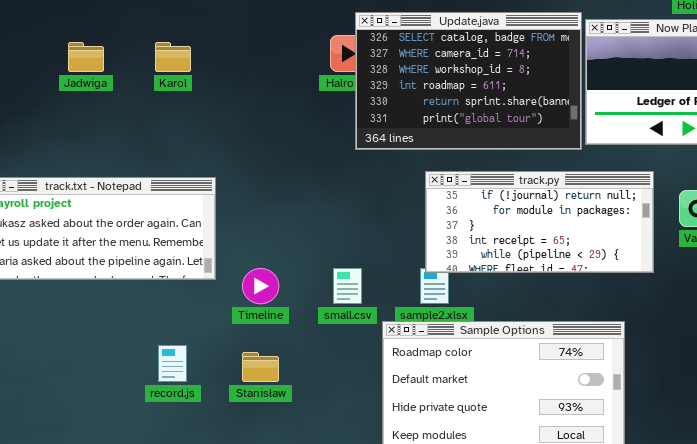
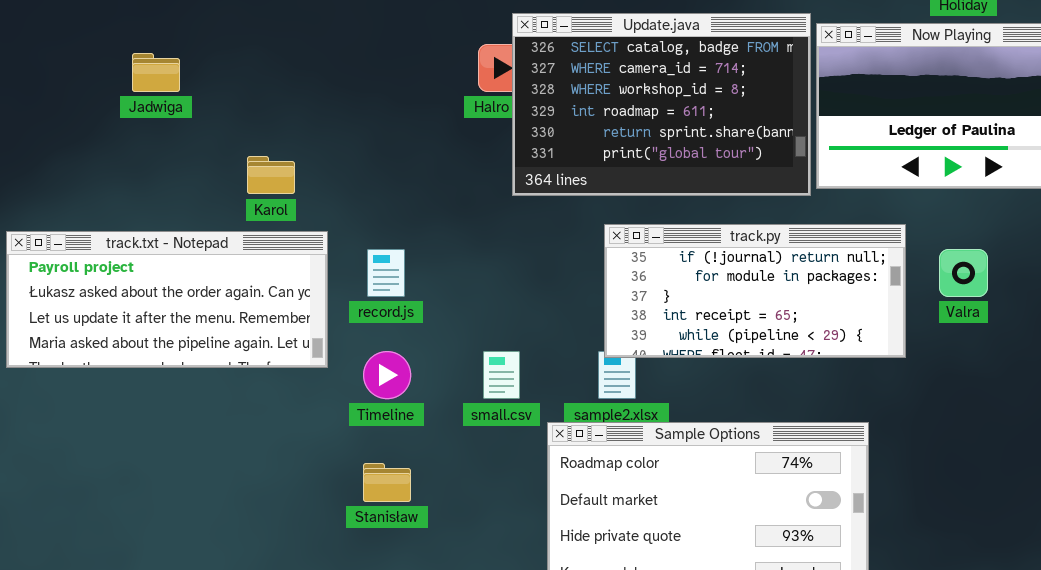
Karol: [155,42,191,72] -> [247,156,295,194], moved
record.js: [158,345,187,382] -> [367,249,405,297], moved

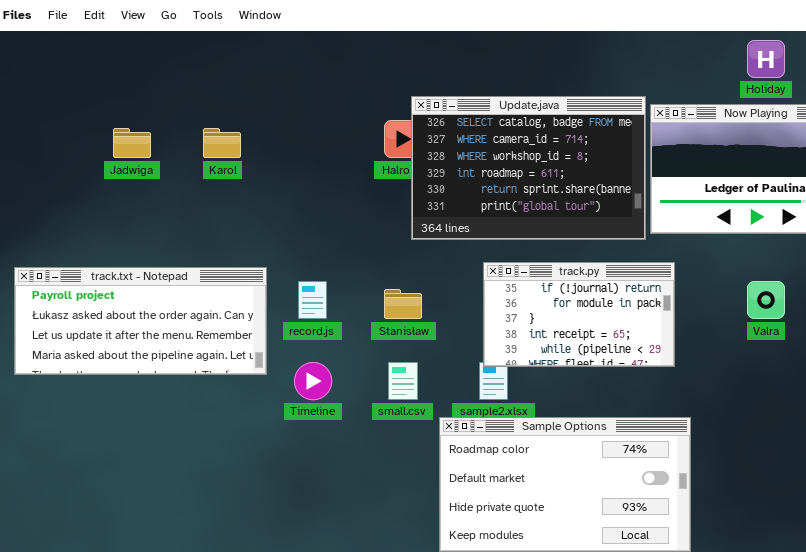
Karol: [247,156,295,194] -> [203,128,241,158], moved
track.py: [604,224,906,358] -> [483,262,675,367], resized
Stanisław: [363,463,411,502] -> [384,289,422,319], moved

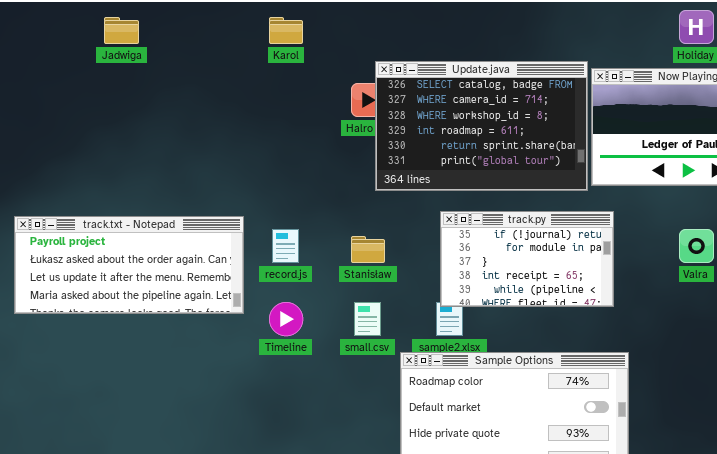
Jadwiga: [113,128,151,158] -> [104,17,139,44], moved
Karol: [203,128,241,158] -> [269,17,303,44], moved

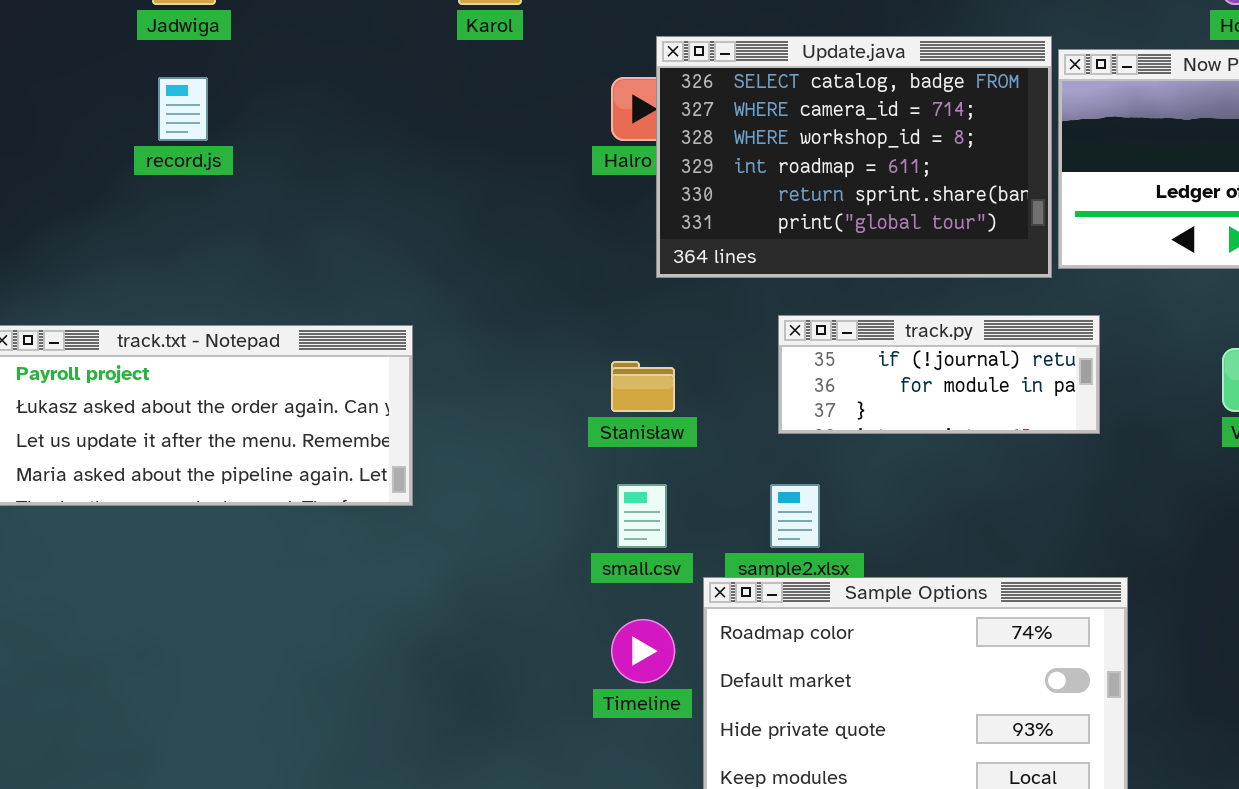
track.py: [440,211,614,307] -> [778,315,1100,434], resized
record.js: [272,229,299,263] -> [158,77,208,141], moved
Timeline: [269,302,303,336] -> [611,619,675,683], moved

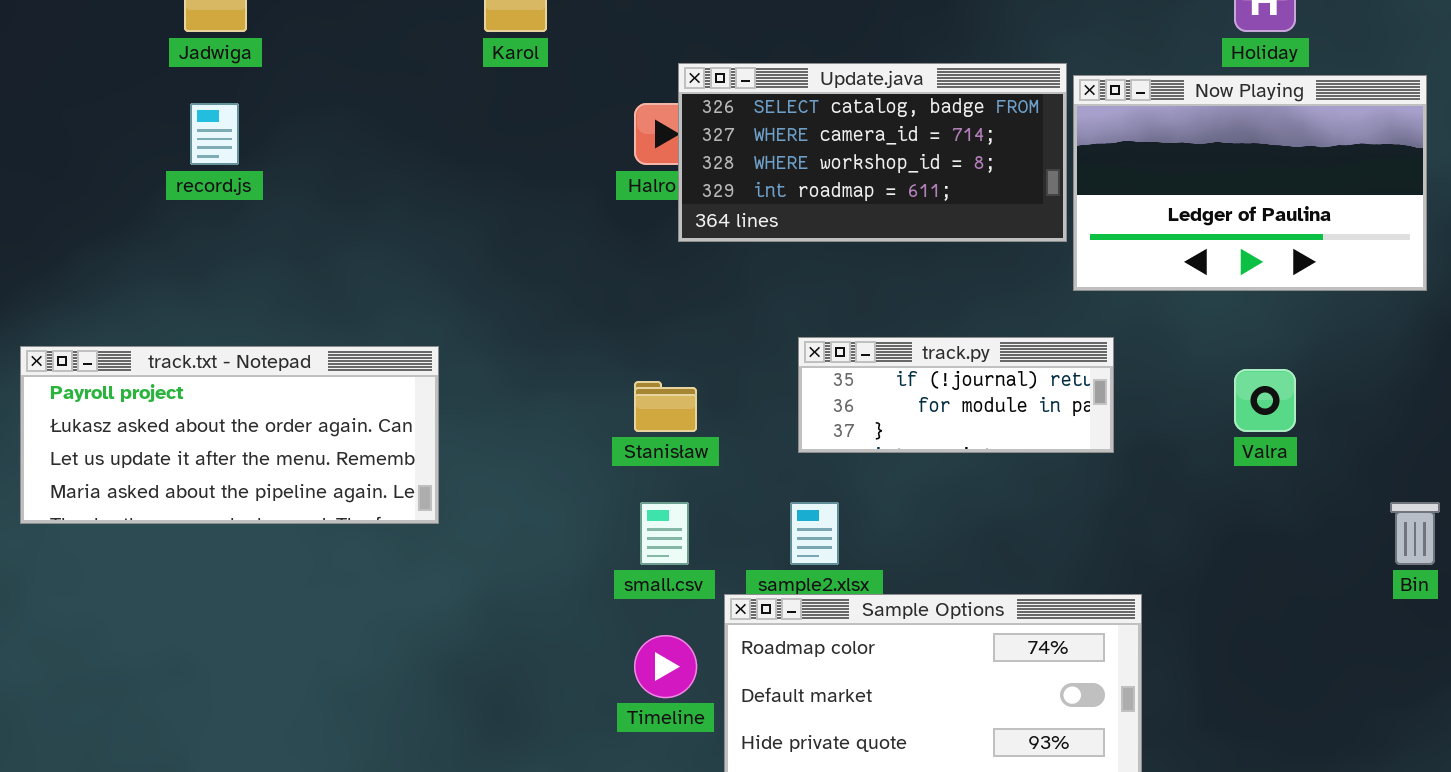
Update.java: [656,36,1052,278] -> [678,63,1067,242], resized

